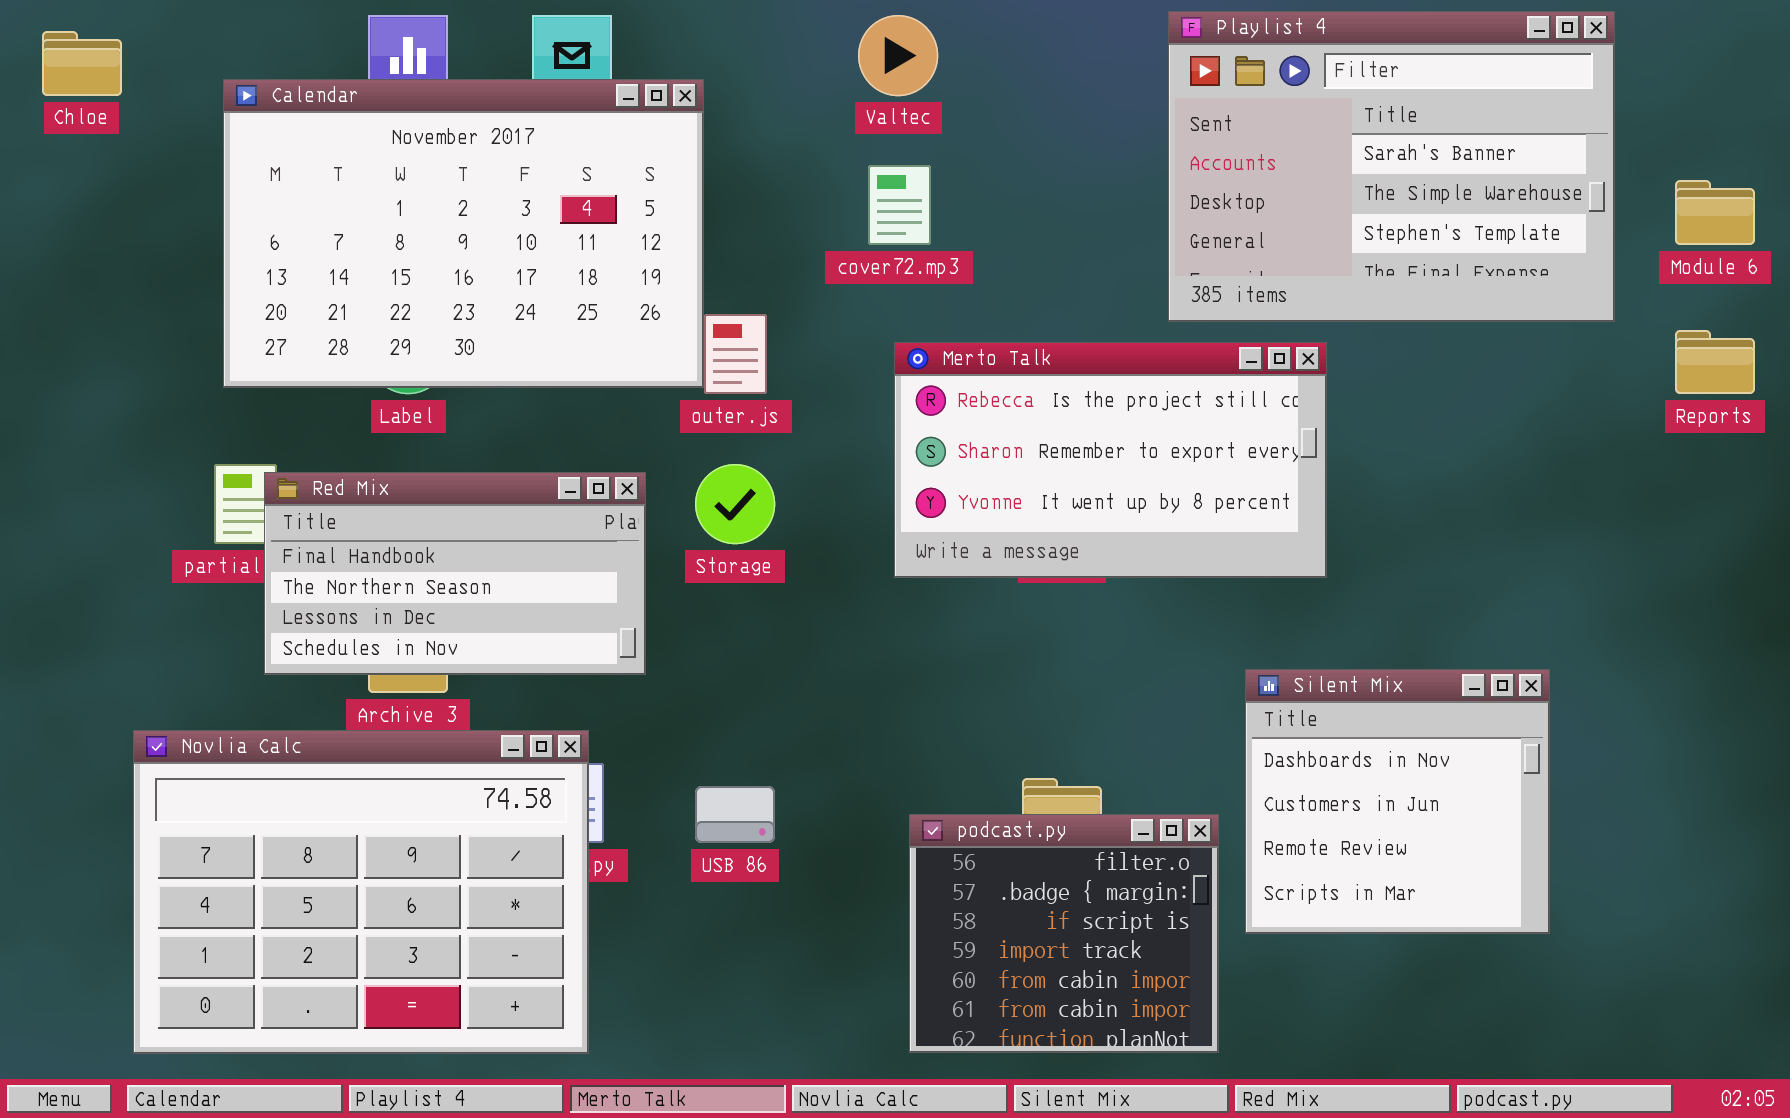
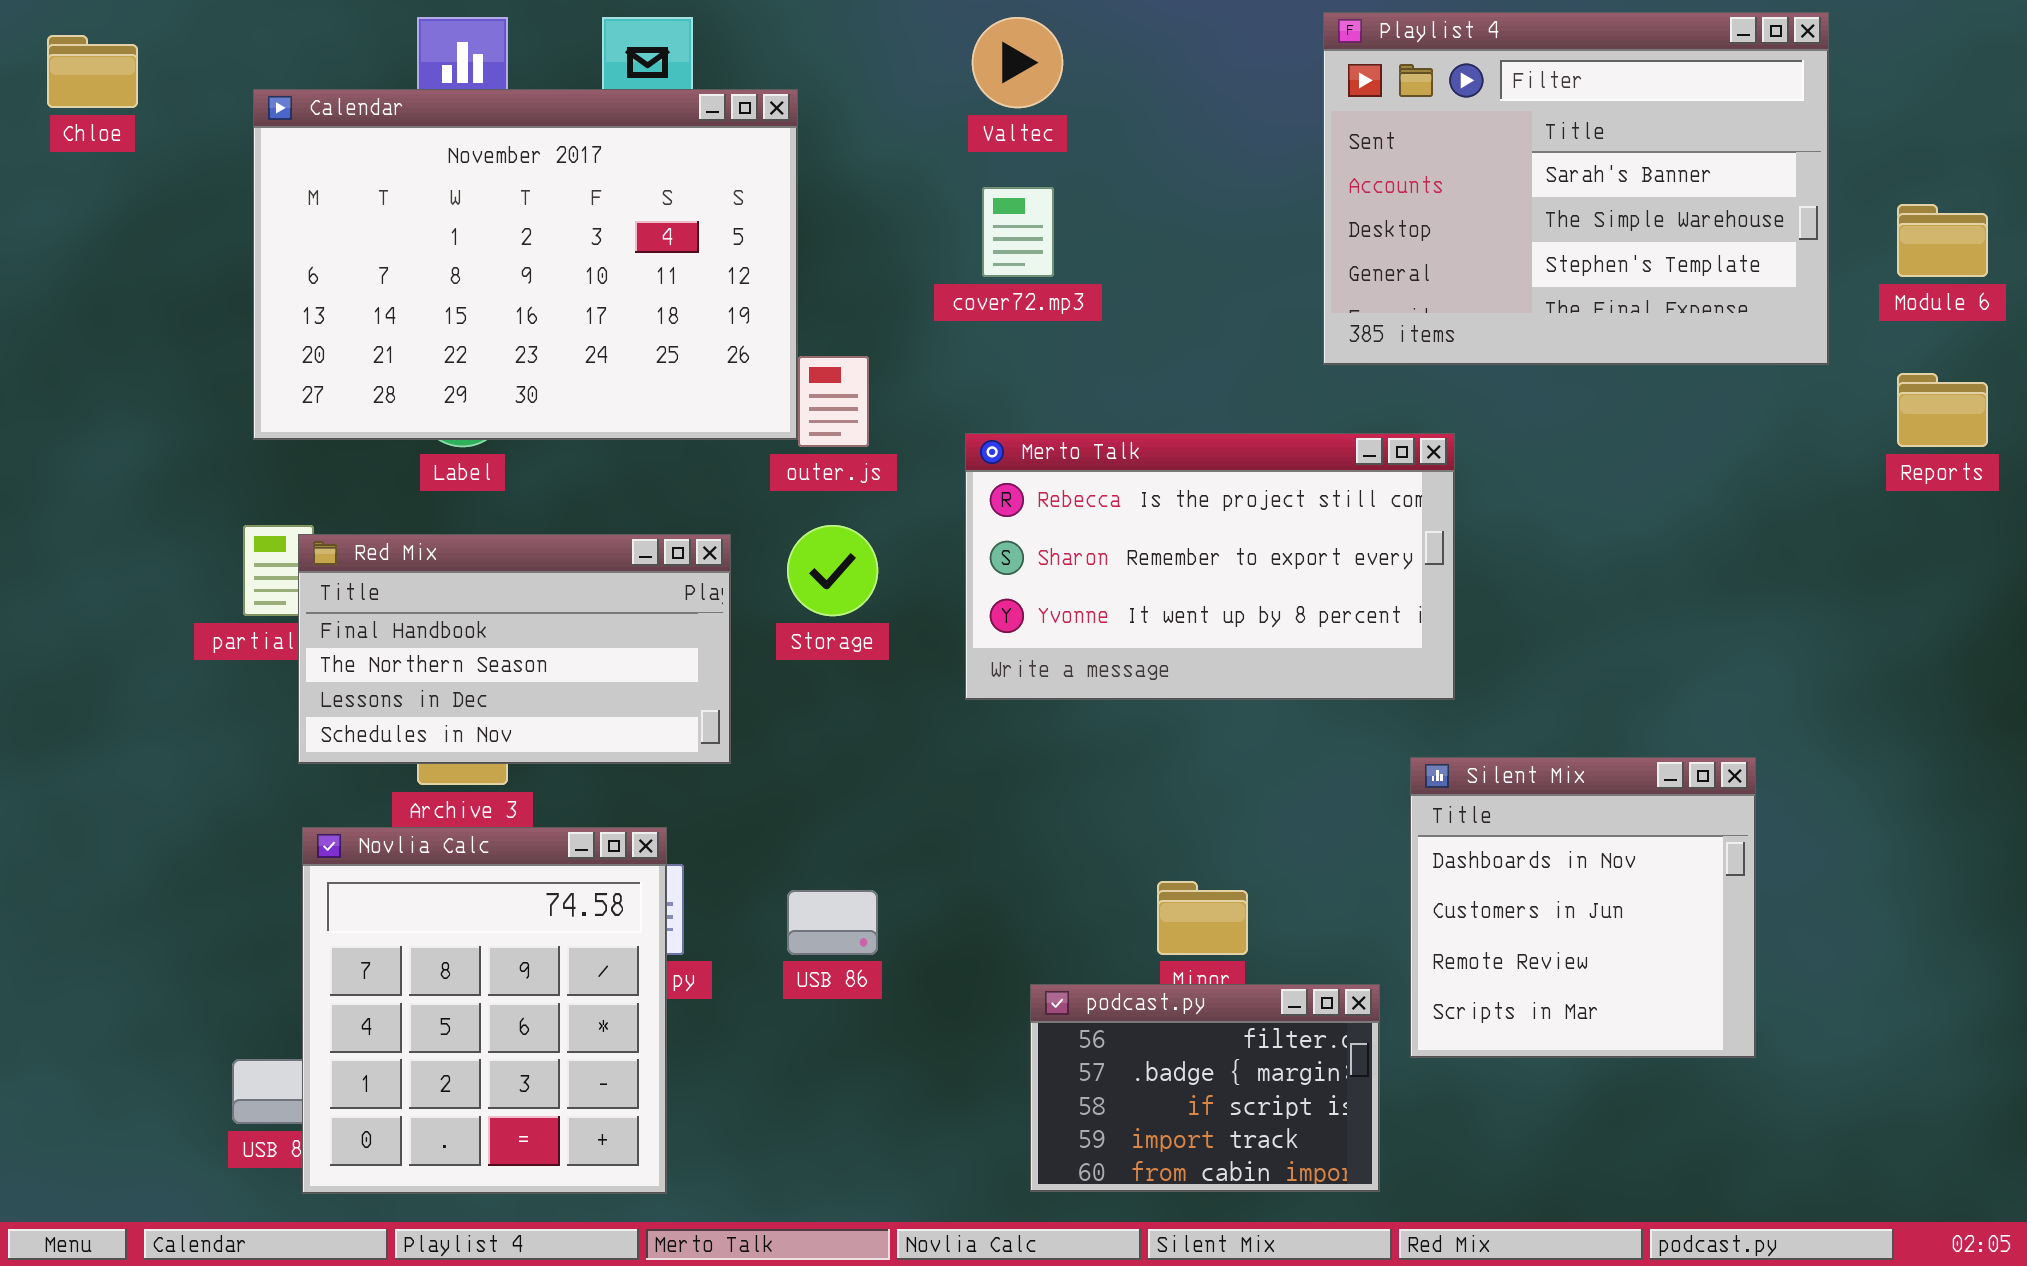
Merto Talk: [894,342,1327,578] -> [965,433,1455,700], moved
Novlia Calc: [133,730,589,1054] -> [302,827,667,1194], resized
podcast.py: [909,814,1219,1053] -> [1030,984,1380,1192], resized

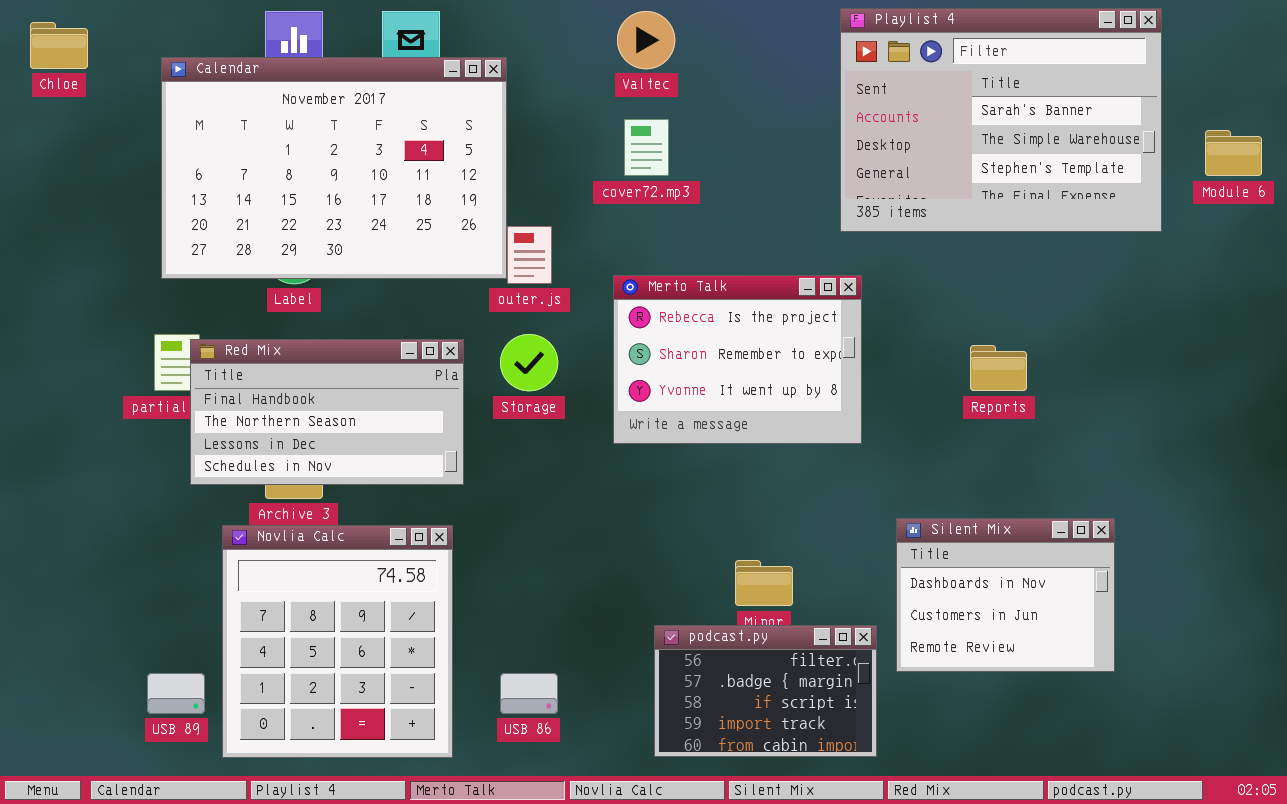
Reports: [1897,373,1988,447] -> [970,345,1027,391], moved
Merto Talk: [965,433,1455,700] -> [613,275,862,444], resized
Silent Mix: [1410,757,1756,1058] -> [896,518,1115,672], resized
Novlia Calc: [302,827,667,1194] -> [222,525,453,758], moved
USB 86: [787,890,878,955] -> [500,673,558,714], moved

